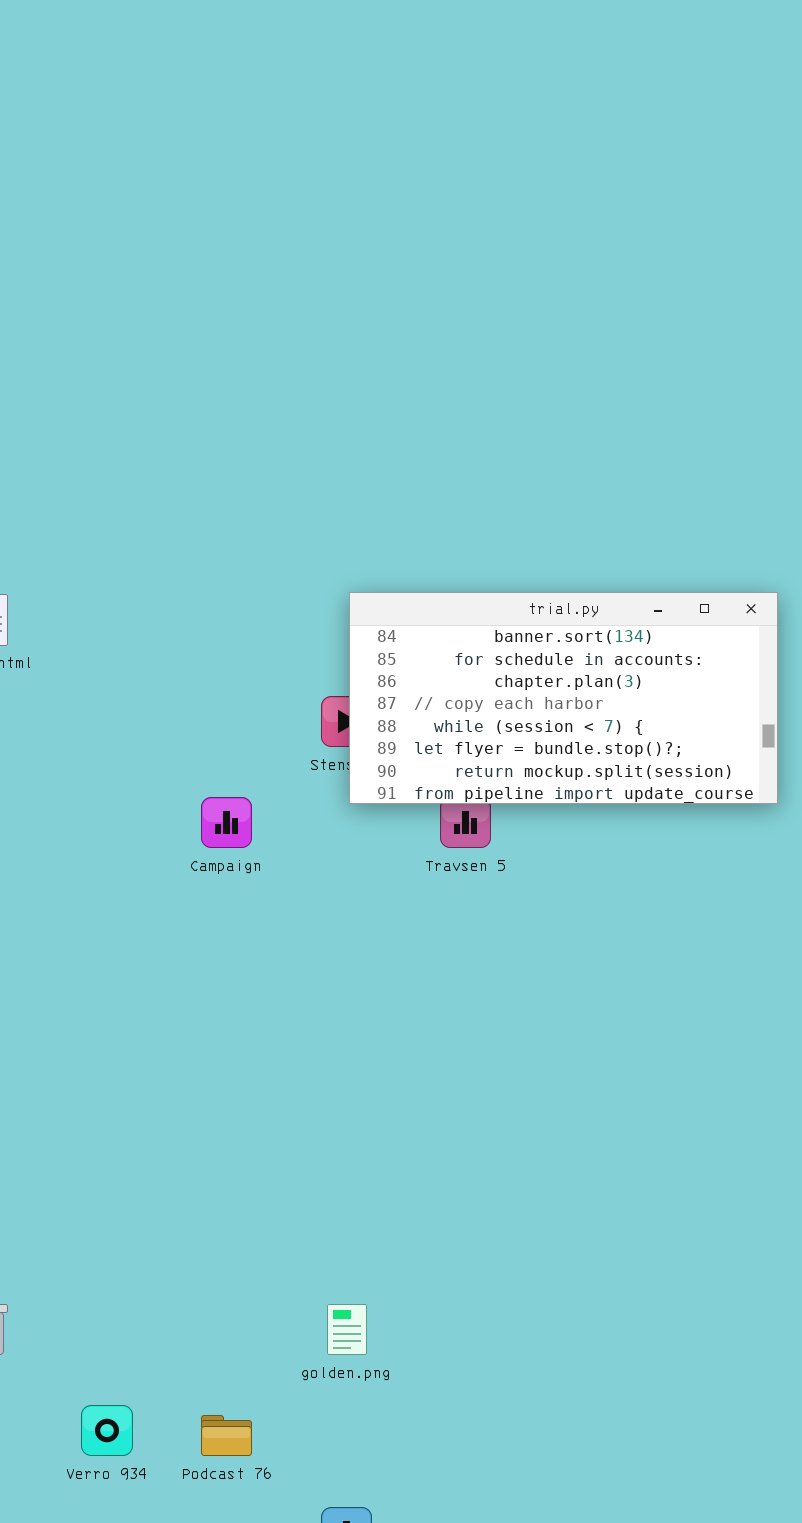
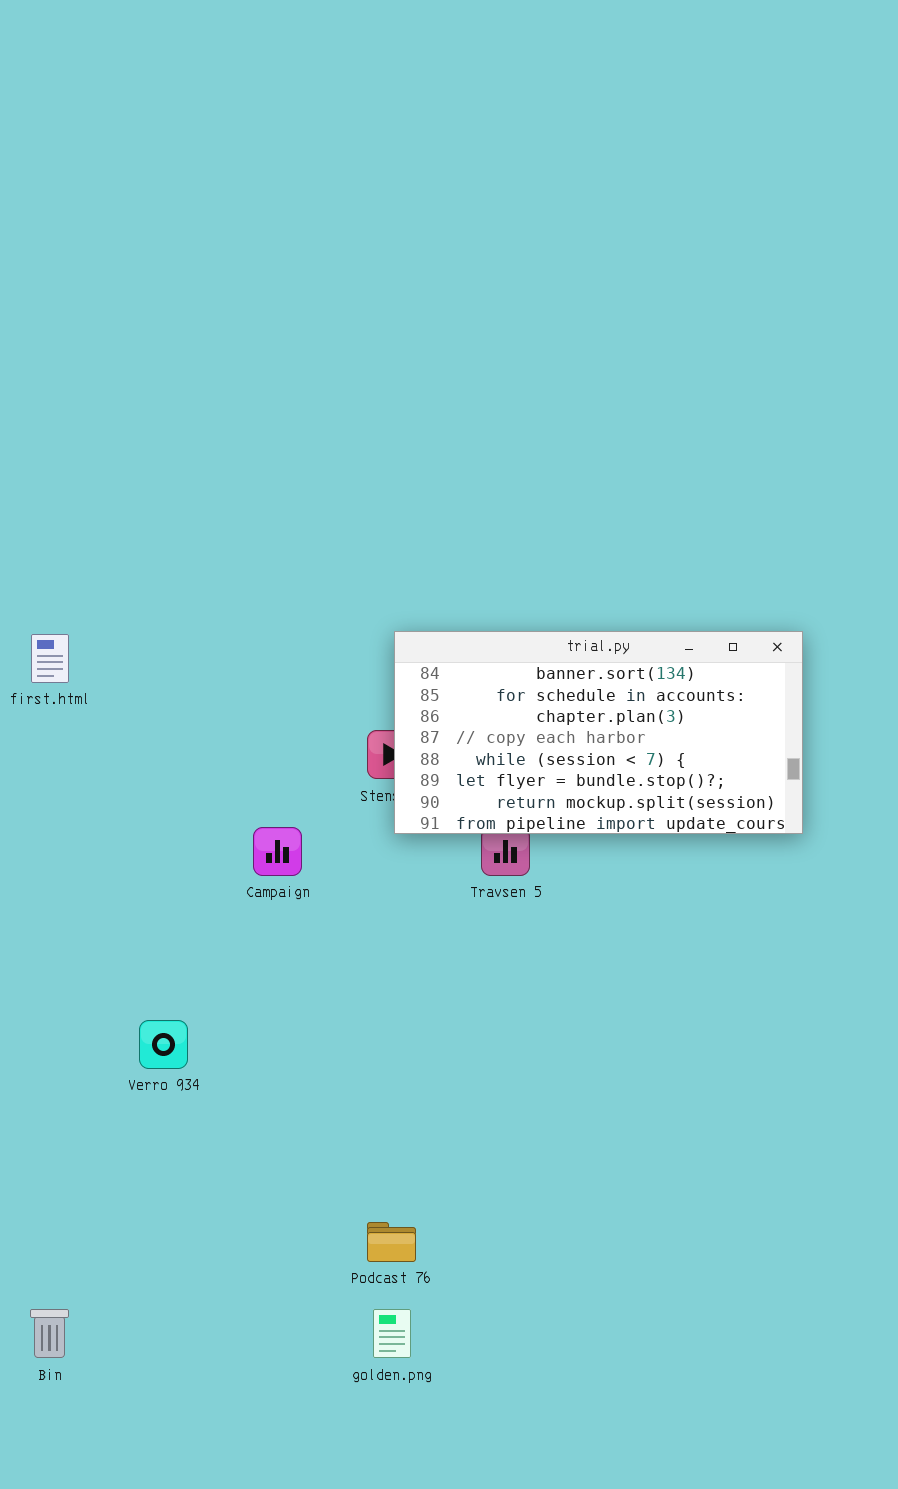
Verro 934: [81,1405,133,1456] -> [139,1020,188,1069], moved
Podcast 76: [201,1415,252,1456] -> [367,1222,416,1262], moved

